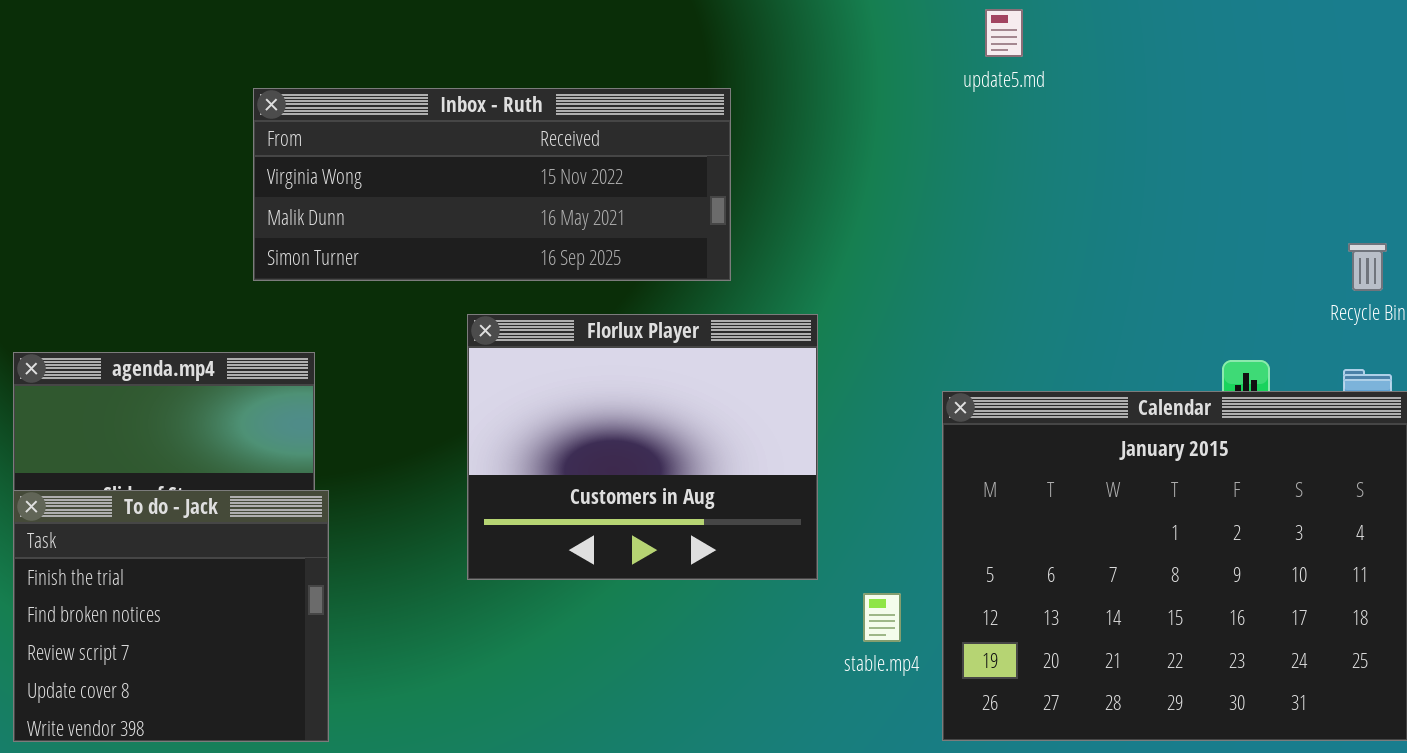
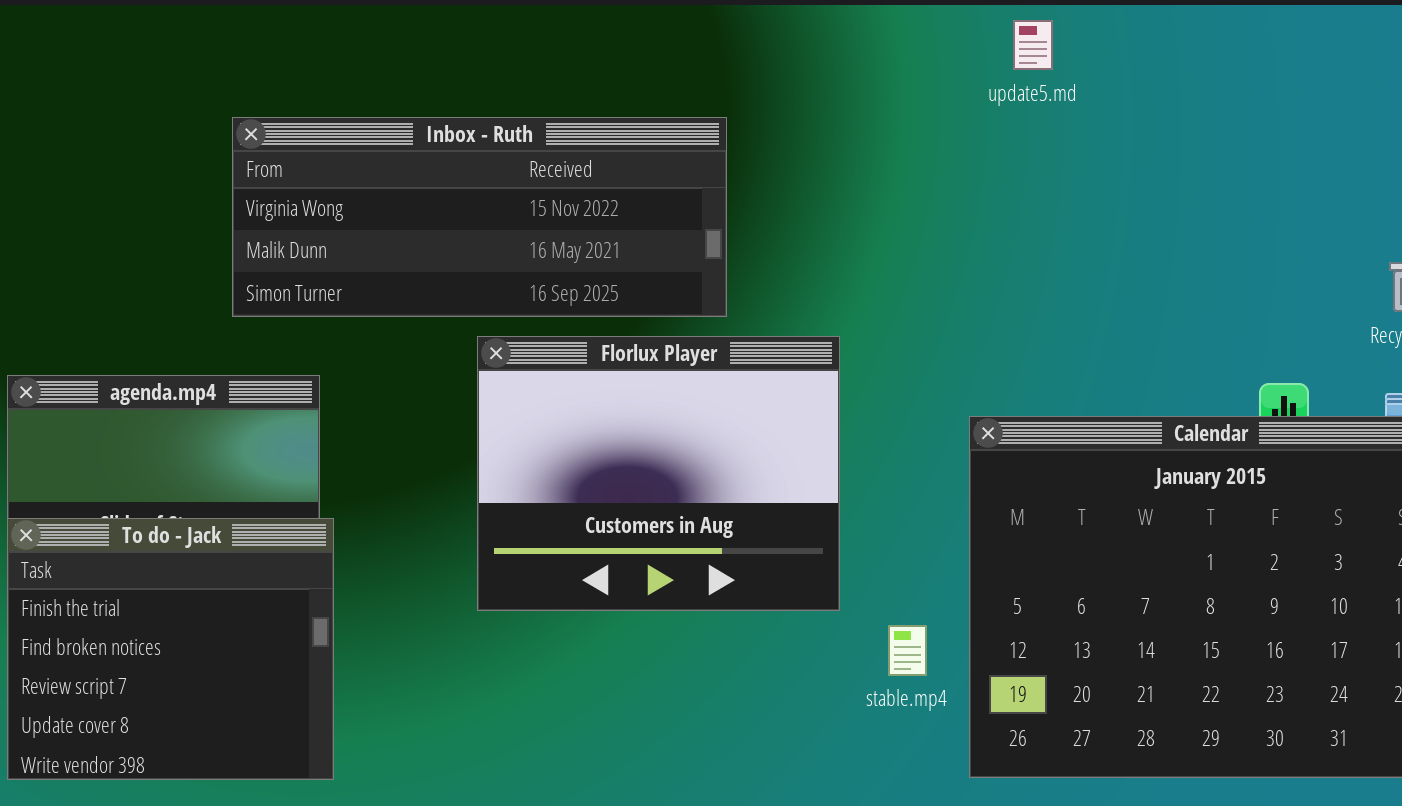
Inbox - Ruth: [253,88,731,281] -> [232,117,727,317], moved

